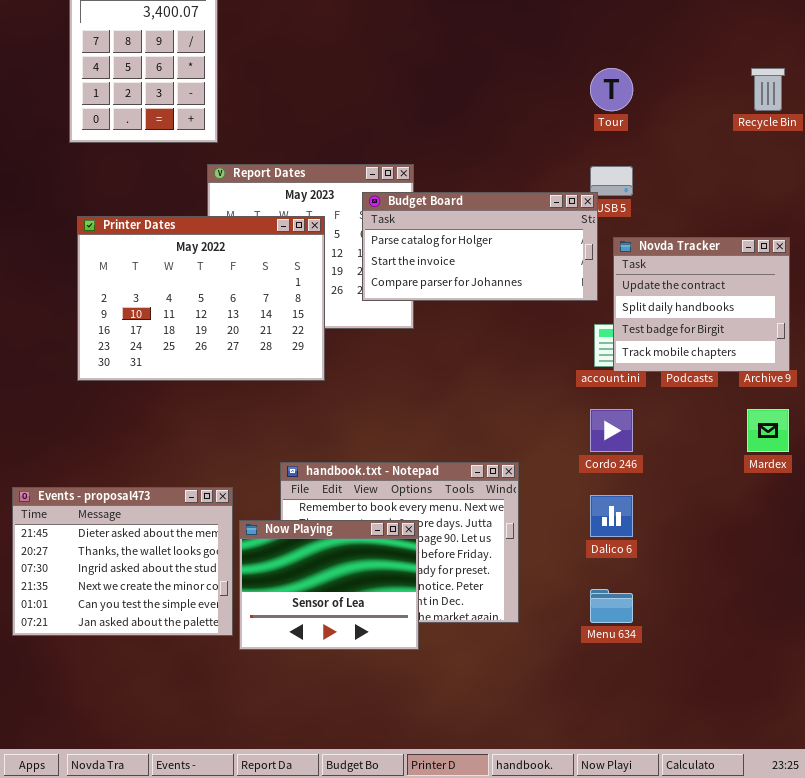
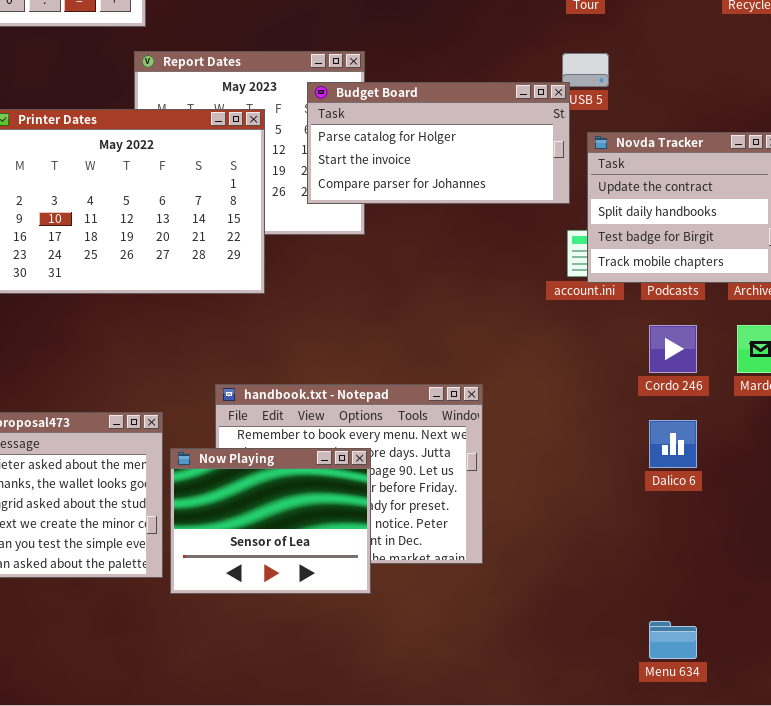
Cordo 246: [590,409,633,452] -> [649,325,697,373], moved
Dalico 6: [590,495,633,537] -> [649,420,697,468], moved
Menu 634: [590,589,633,623] -> [649,621,697,659], moved

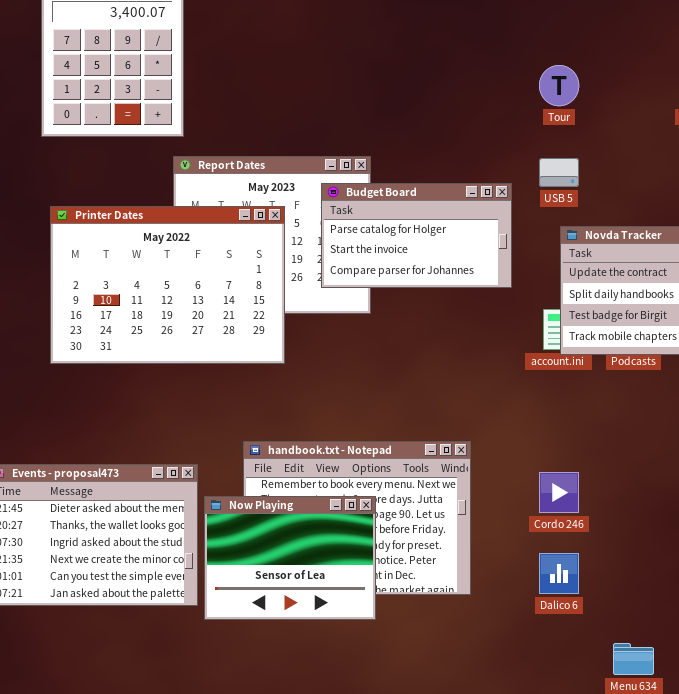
Budget Board: [307,82,570,204] -> [321,183,512,288], resized
Cordo 246: [649,325,697,373] -> [539,472,579,513], moved
Dalico 6: [649,420,697,468] -> [539,553,579,594], moved

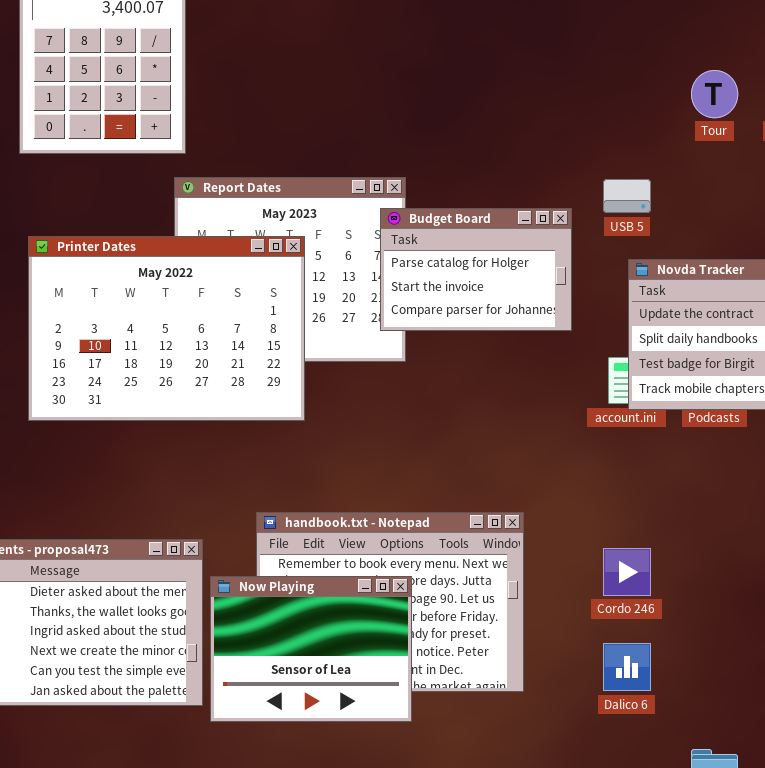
Tour: [539,65,579,106] -> [691,70,738,118], moved
Budget Board: [321,183,512,288] -> [380,208,572,331], resized

